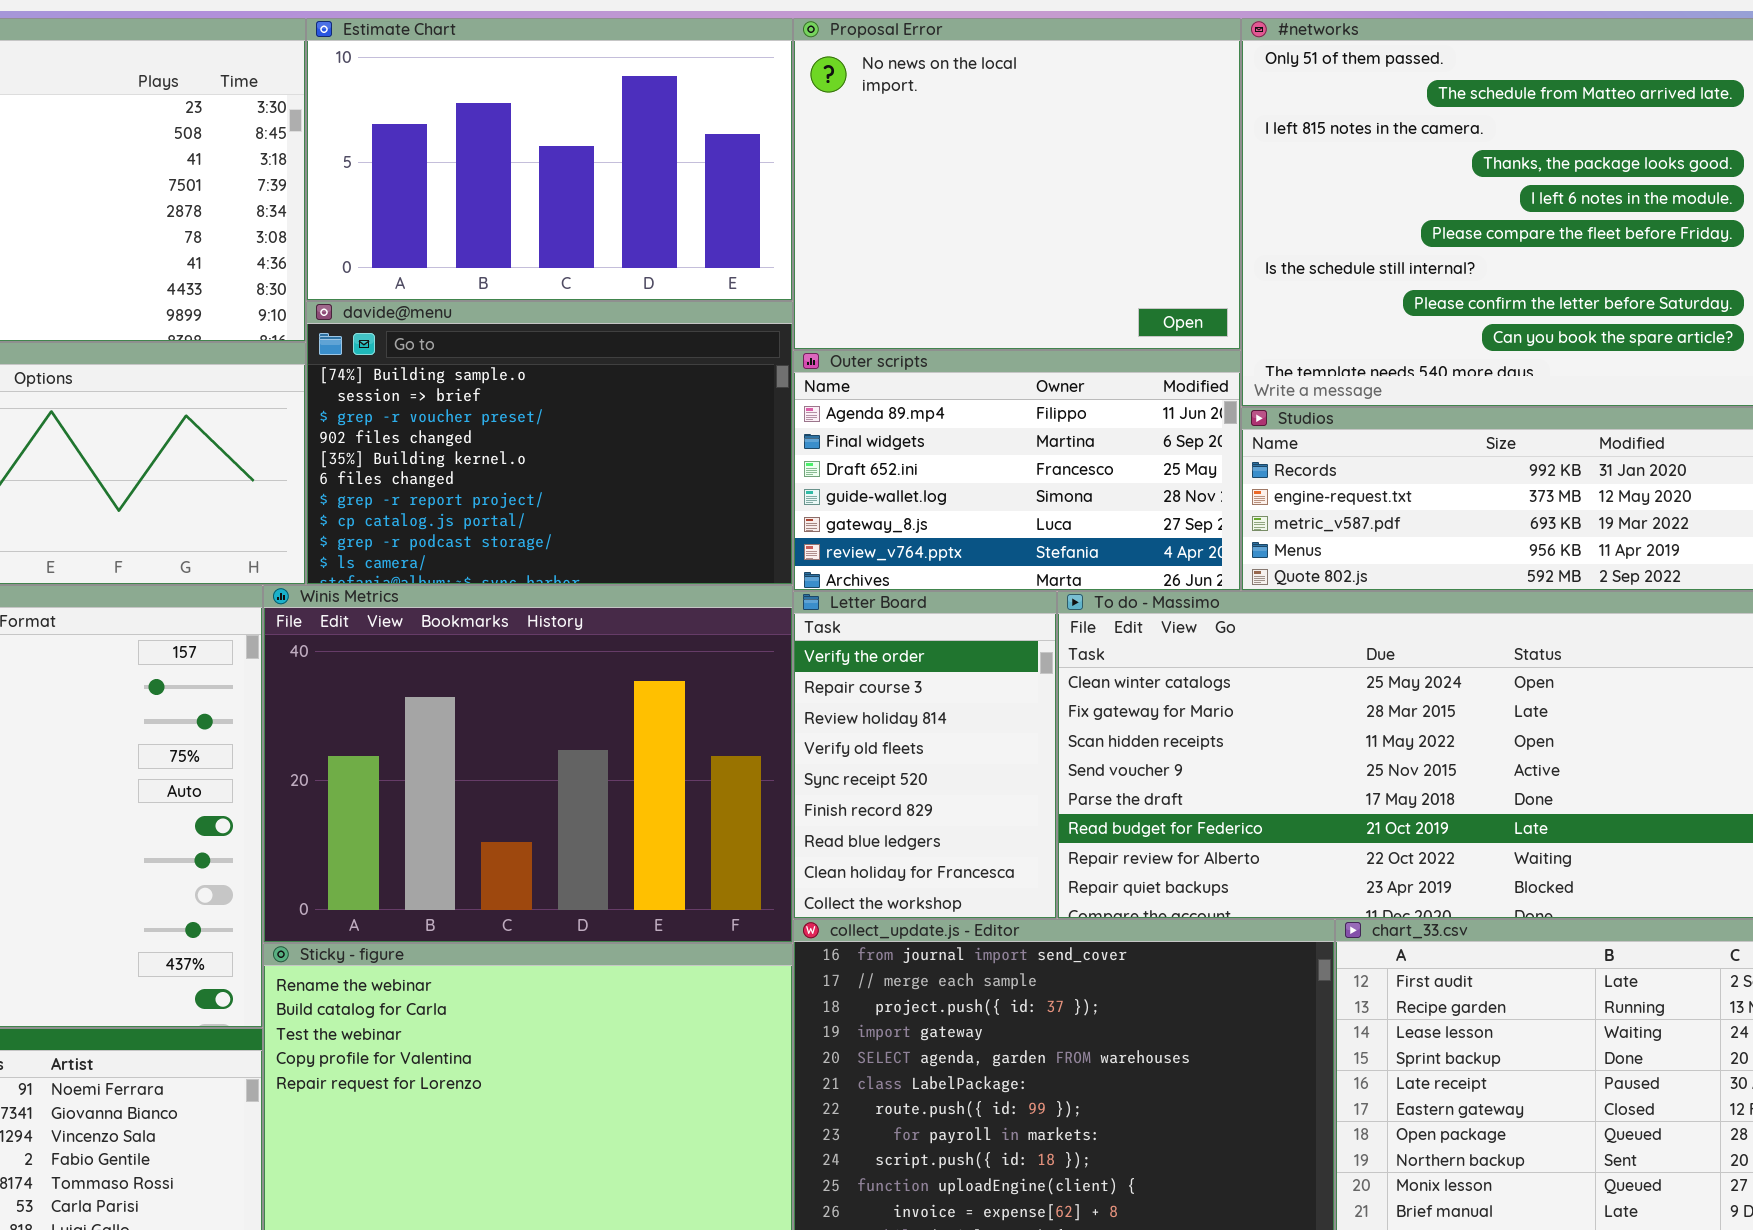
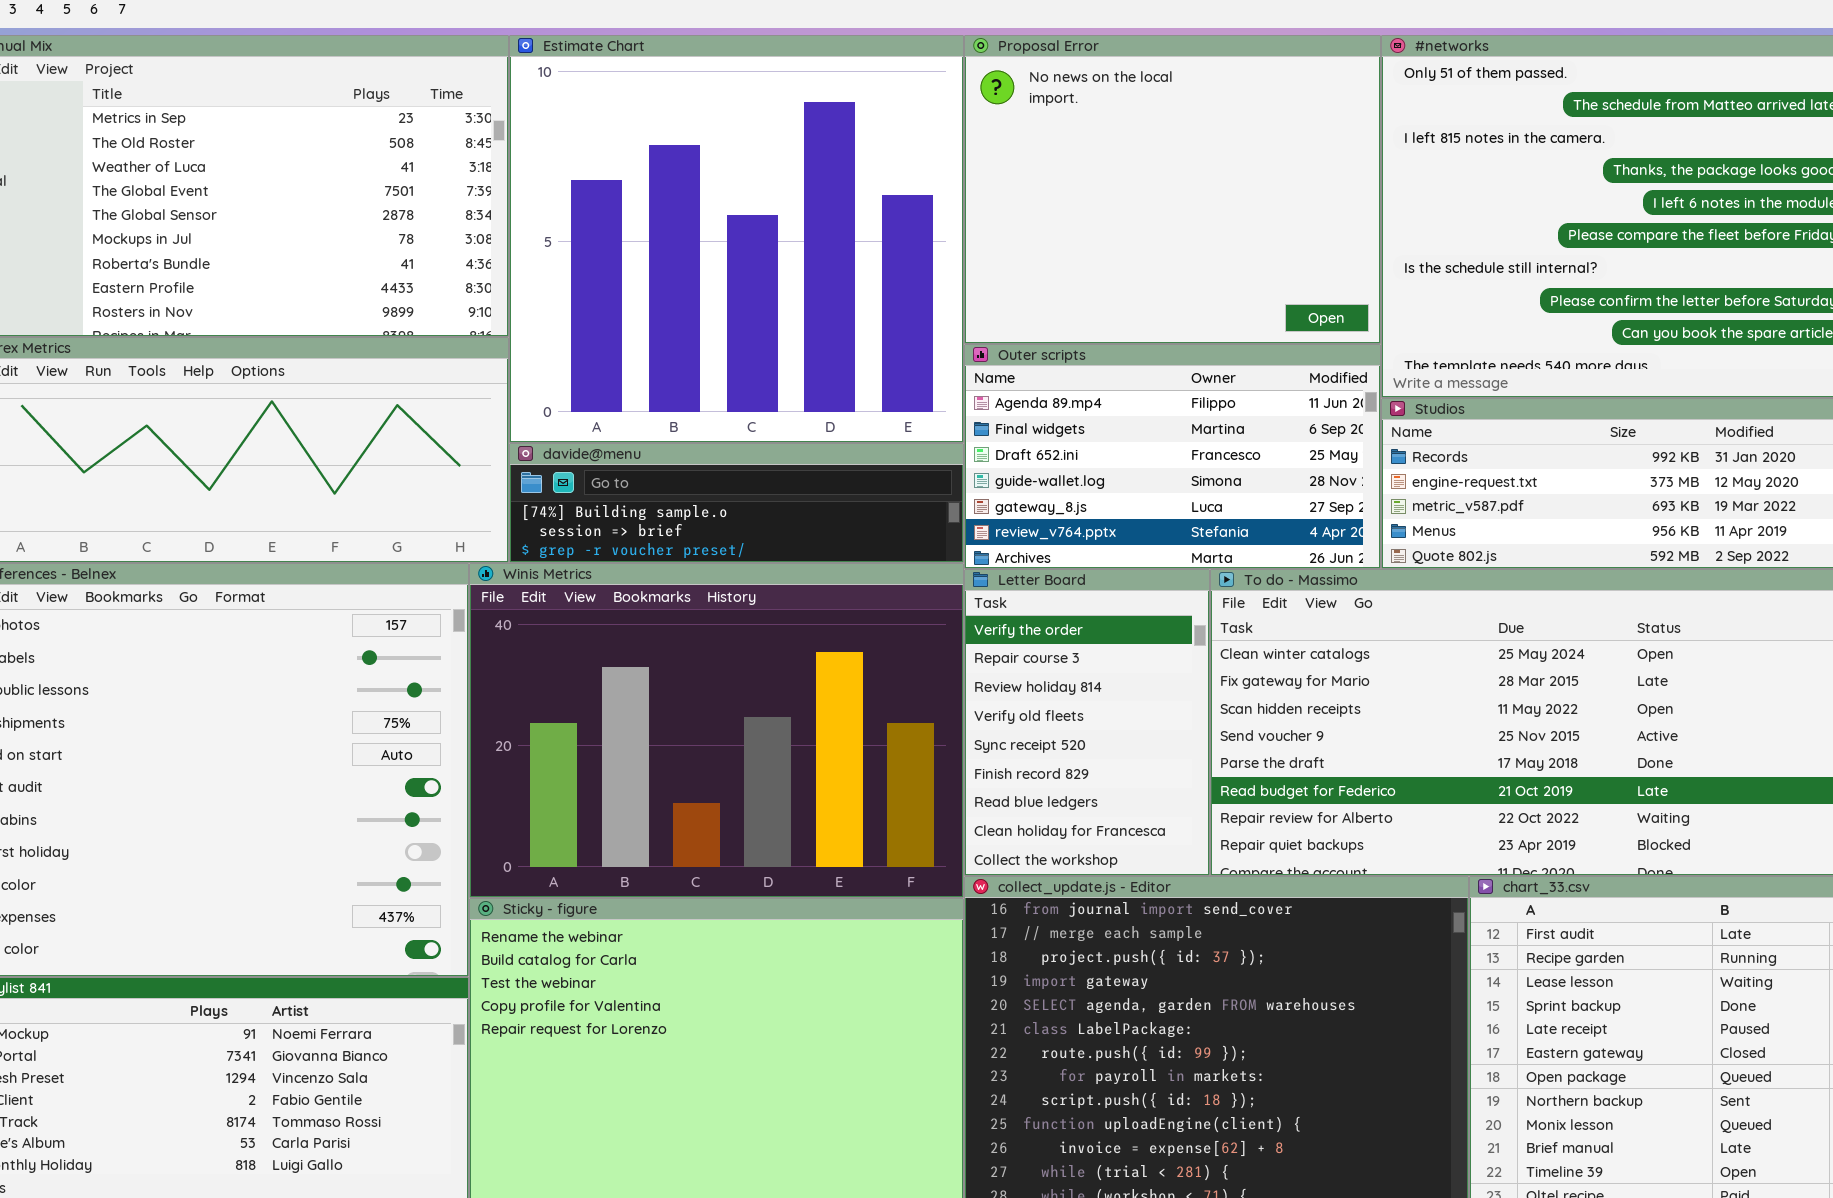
Estimate Chart: [306,18,793,301] -> [509,35,964,443], resized
davide@menu: [306,301,793,585] -> [509,443,964,563], resized

